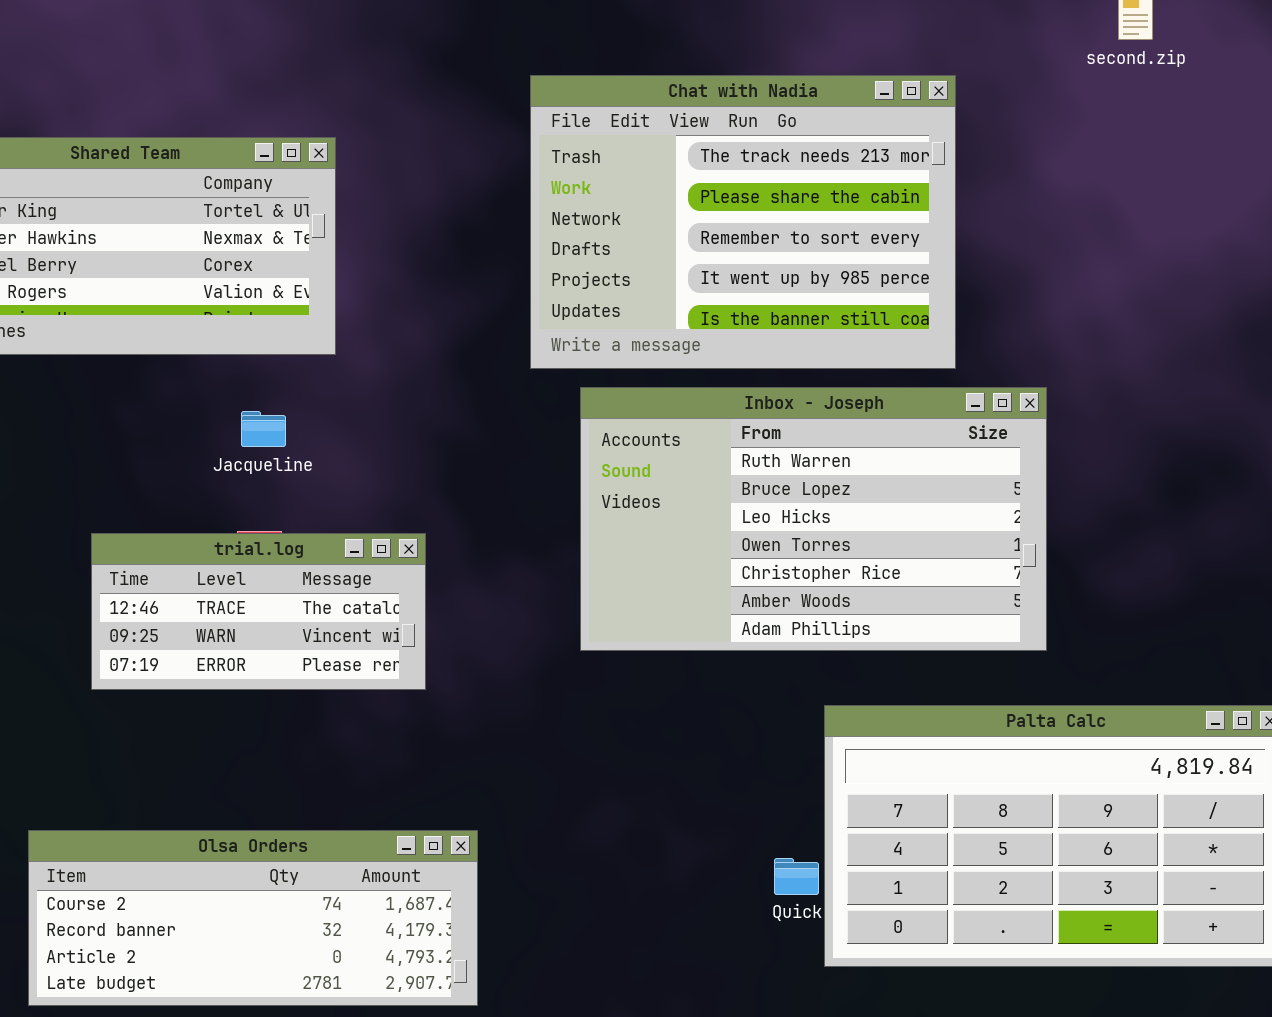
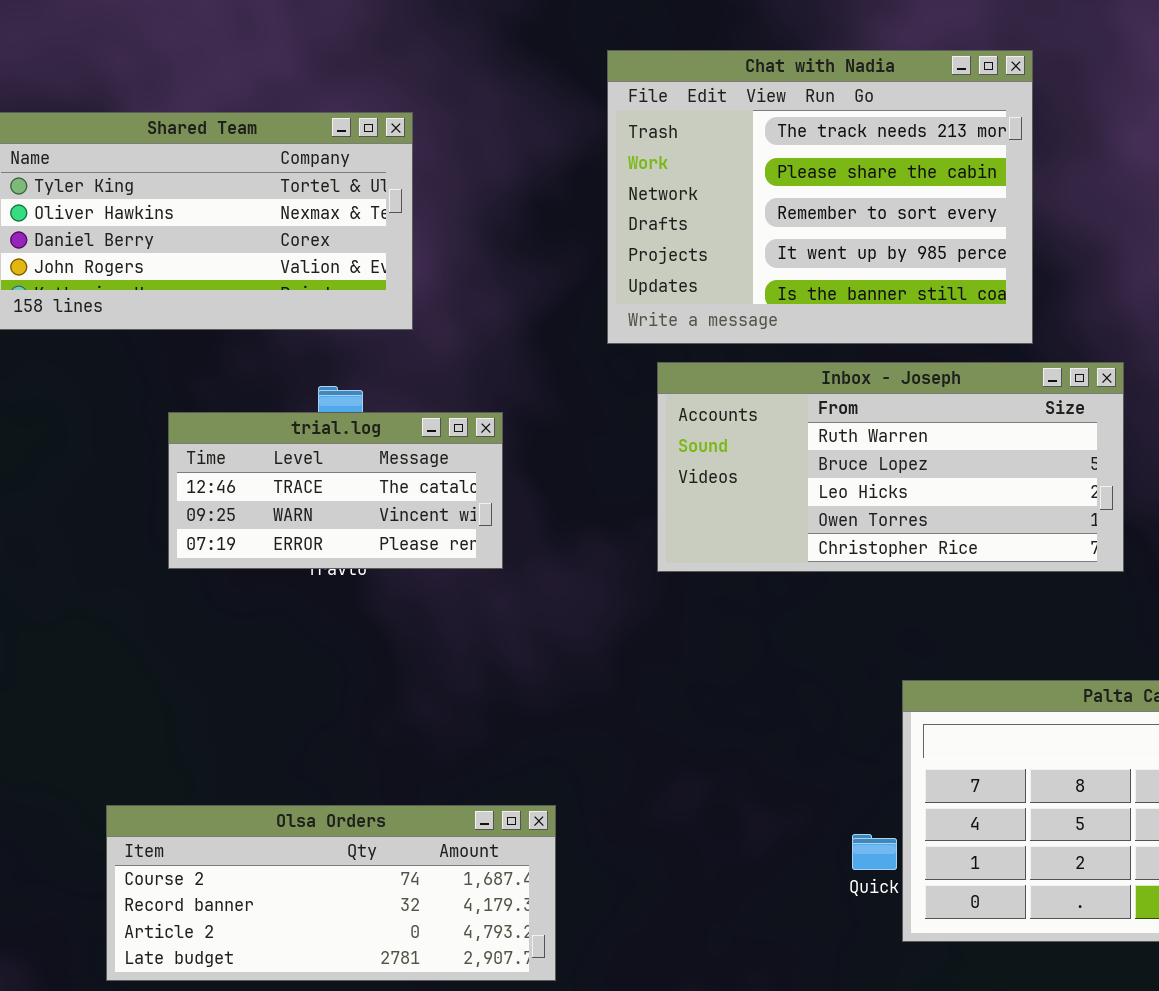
Inbox - Joseph: [580,387,1047,651] -> [657,362,1124,572], resized
trial.log: [91,533,426,690] -> [168,412,503,569], moved

